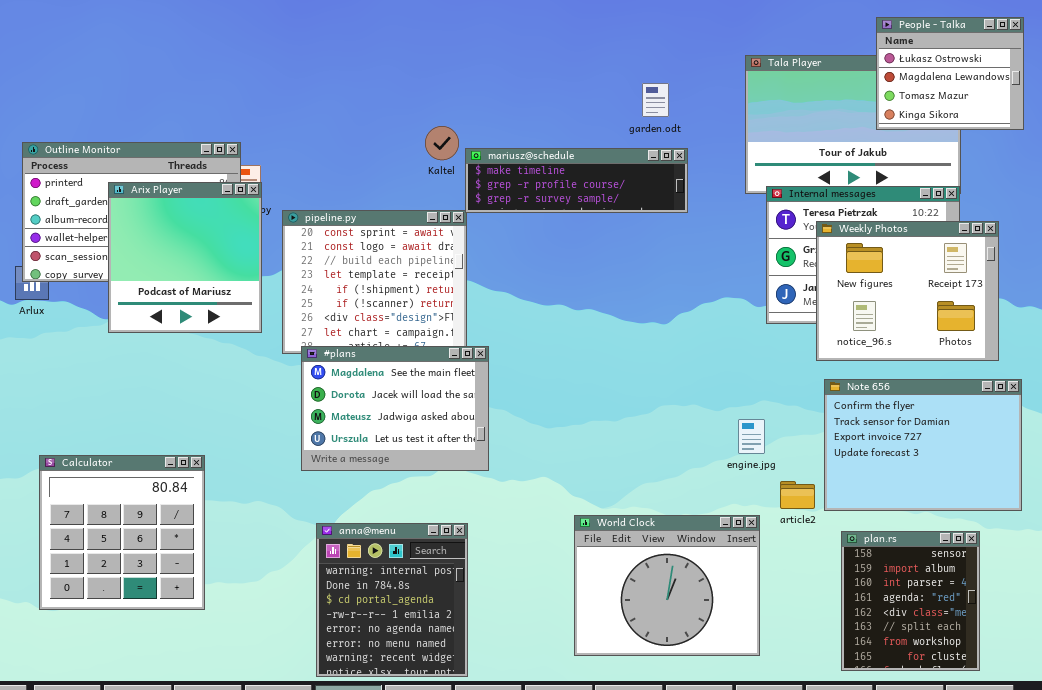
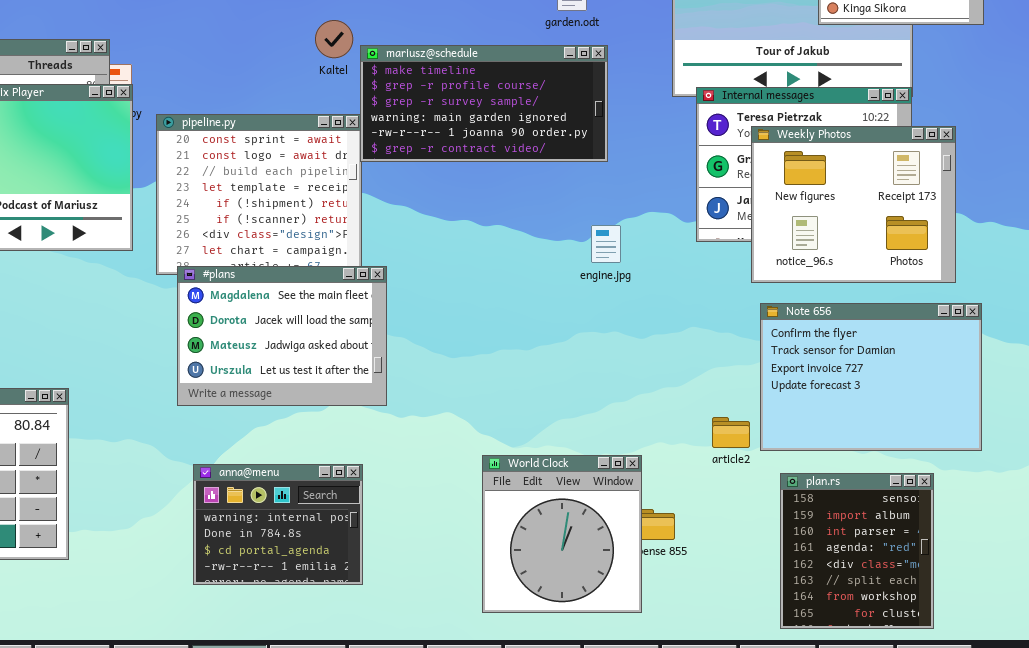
mariusz@schedule: [465,148,688,213] -> [360,45,608,162], resized
engine.jpg: [738,419,765,454] -> [591,225,621,263], moved
World Clock: [574,515,760,656] -> [482,455,642,613], resized
anna@menu: [316,523,468,677] -> [193,464,363,585], resized

